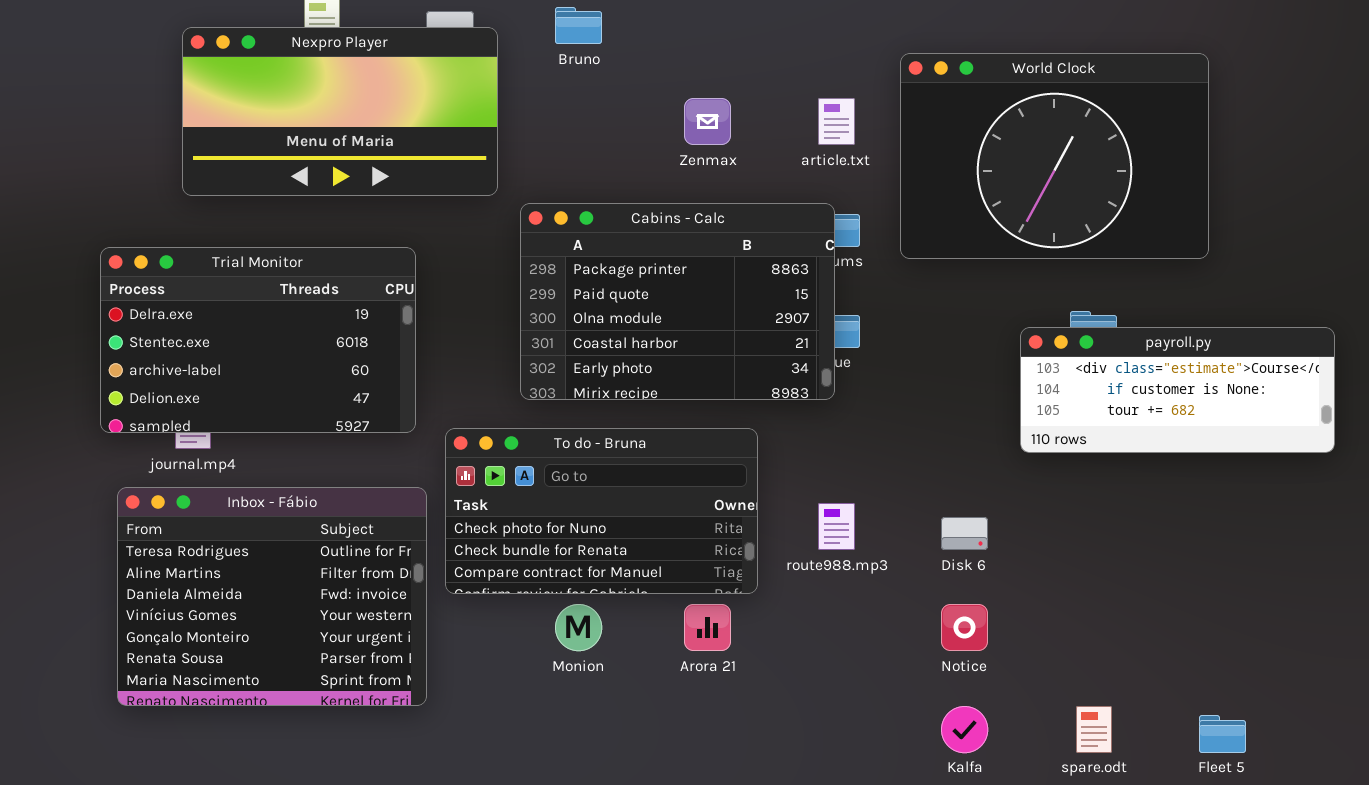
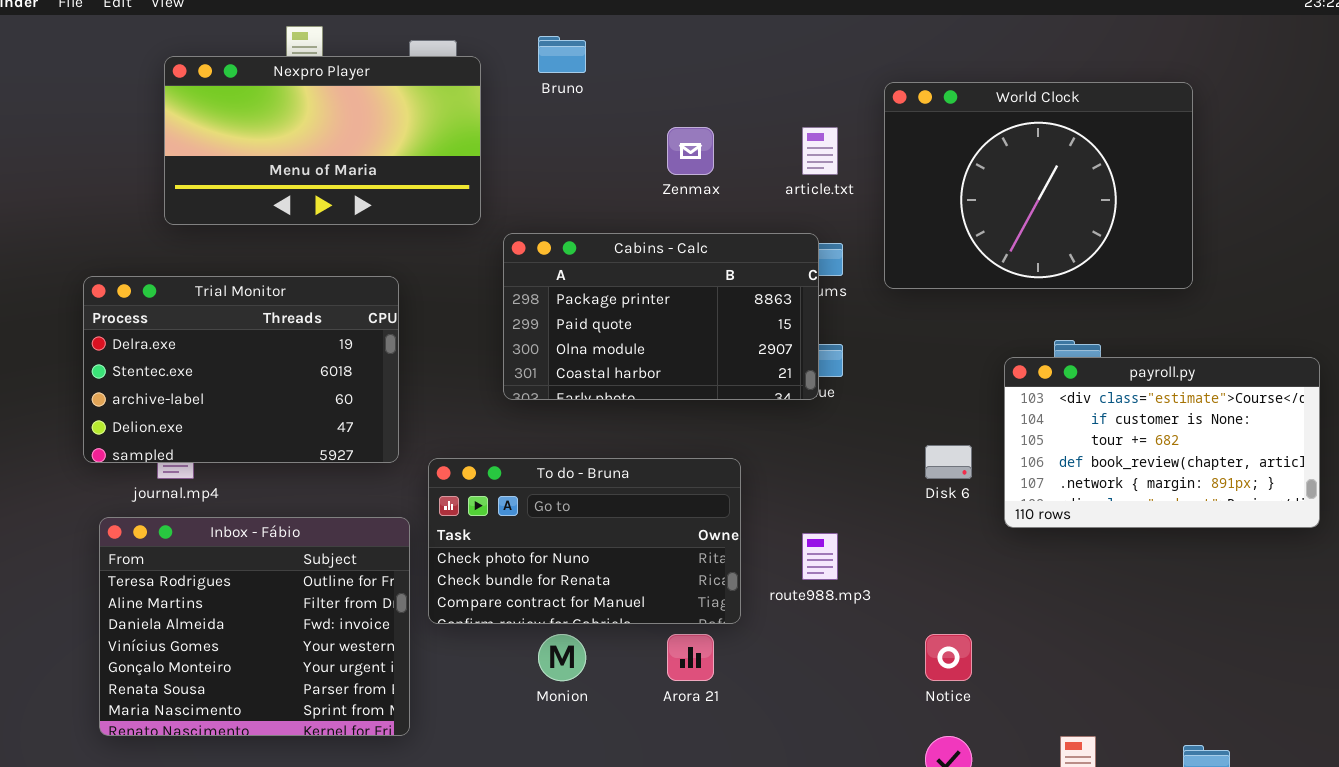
Cabins - Calc: [520,203,835,400] -> [503,233,819,400], resized
payroll.py: [1020,327,1335,453] -> [1004,357,1320,528], resized
Disk 6: [941,517,988,550] -> [925,445,972,479], moved

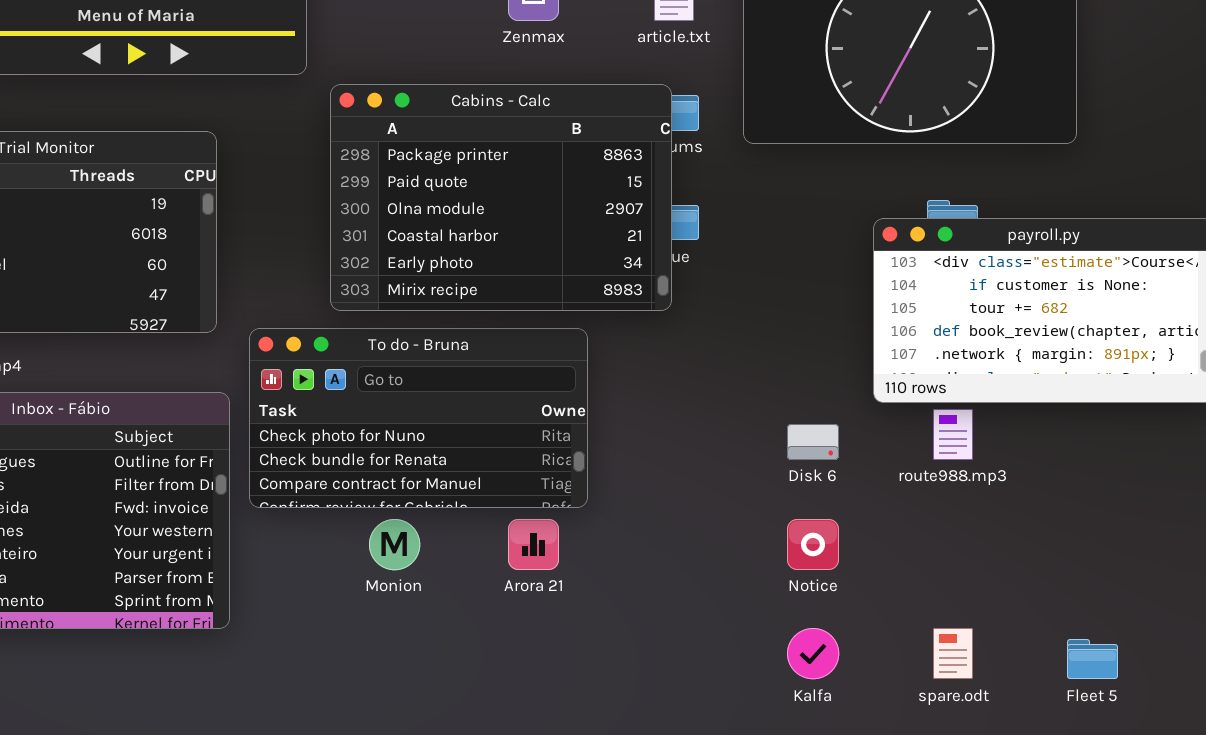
Cabins - Calc: [503,233,819,400] -> [330,84,672,311], resized
Disk 6: [925,445,972,479] -> [787,424,839,460], moved
route988.mp3: [802,533,838,580] -> [933,409,973,460], moved

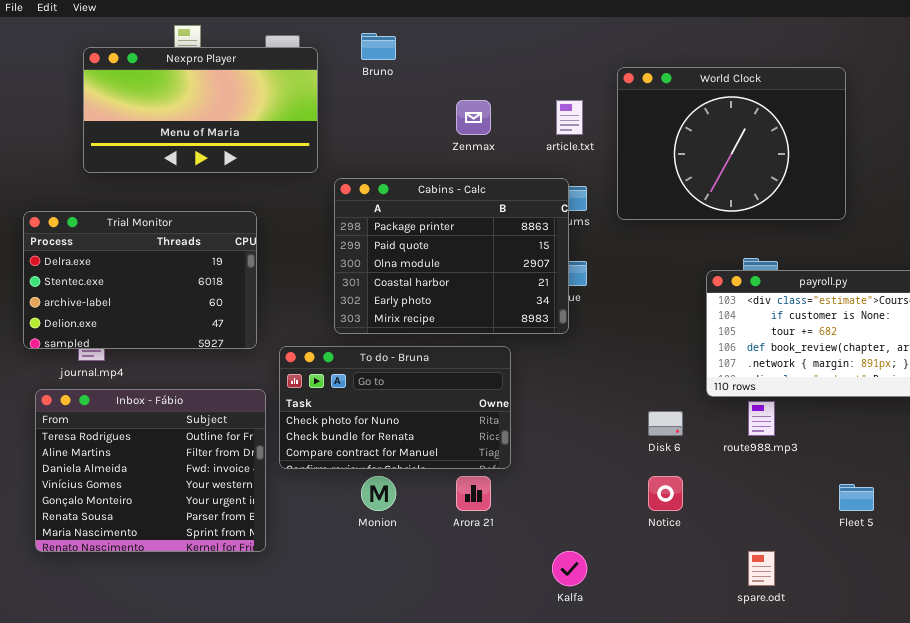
Kalfa: [787,628,839,679] -> [552,551,587,586], moved
Fleet 5: [1067,639,1118,679] -> [839,484,874,511], moved

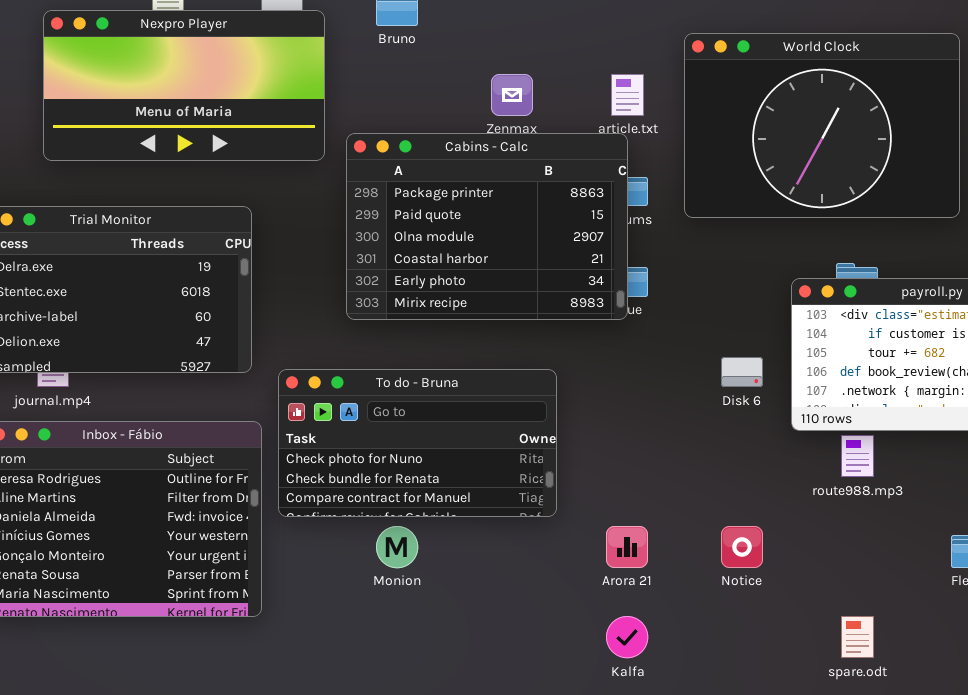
Cabins - Calc: [334,178,569,334] -> [346,133,628,320], moved
Disk 6: [648,411,683,436] -> [721,357,763,387], moved
Arora 21: [456,476,491,511] -> [606,526,648,568], moved

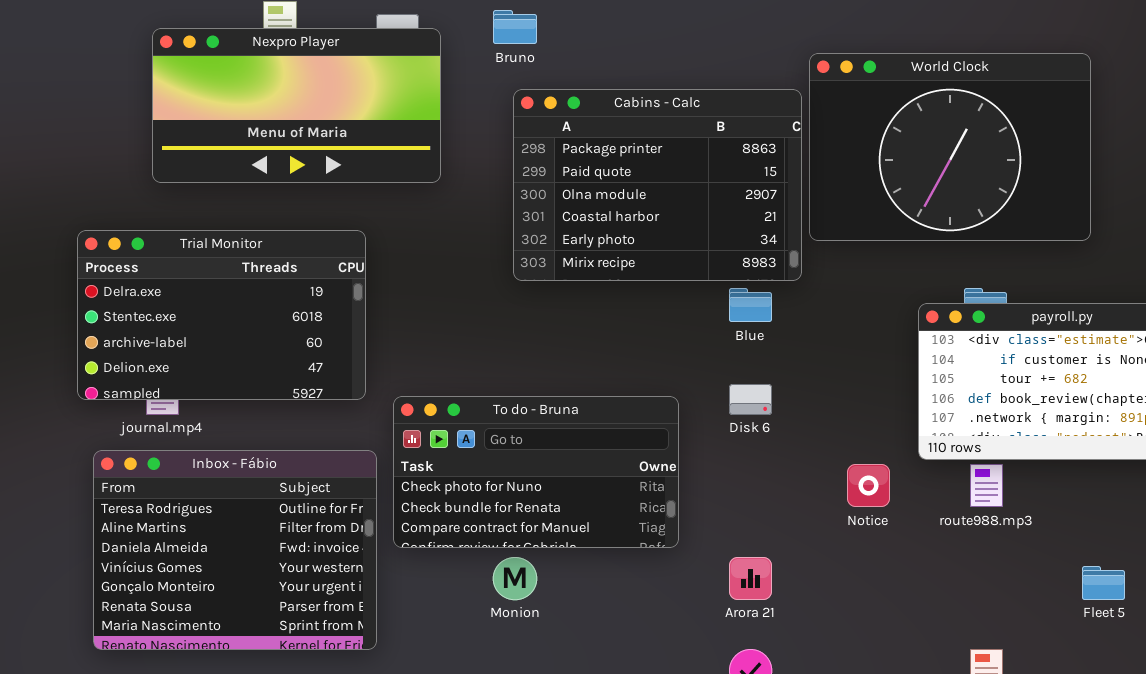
Cabins - Calc: [346,133,628,320] -> [513,89,802,281], moved
Disk 6: [721,357,763,387] -> [729,384,772,415], moved
Notice: [721,526,763,568] -> [847,464,890,507], moved

